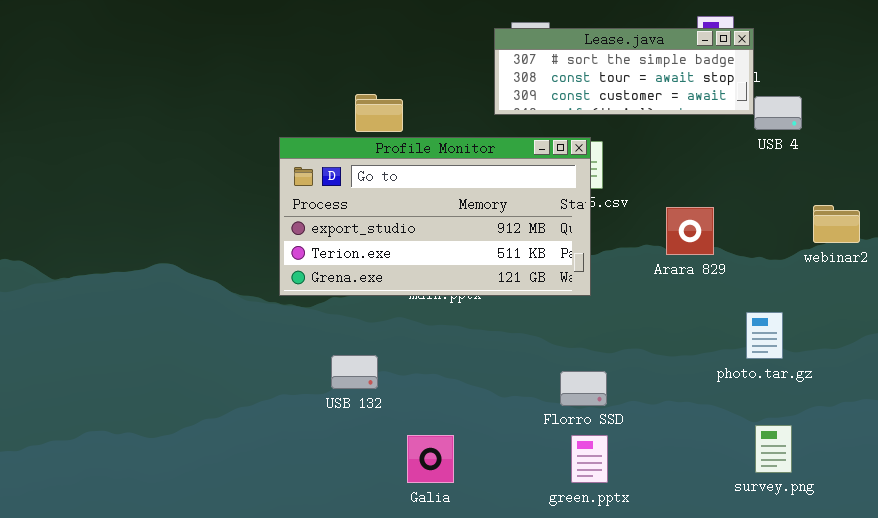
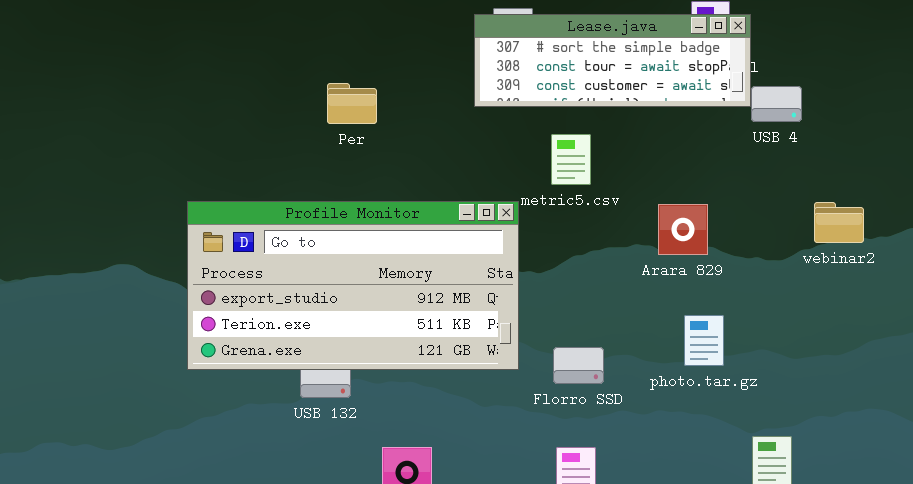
Profile Monitor: [279,137,591,296] -> [187,201,519,370], moved
photo.tar.gz: [746,312,783,359] -> [684,315,724,366], moved
Florro SSD: [560,371,607,406] -> [553,347,604,384], moved

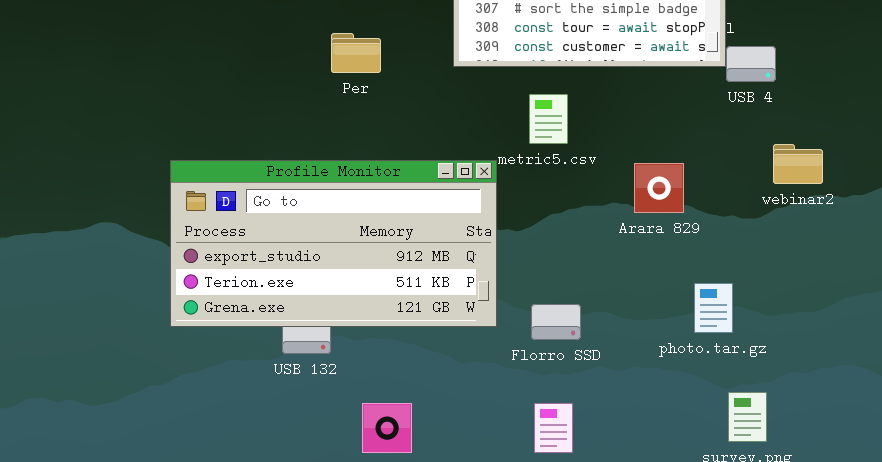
Per: [327,83,377,124] -> [331,33,381,73], moved
webinar2: [814,202,864,243] -> [773,144,823,184], moved
photo.tar.gz: [684,315,724,366] -> [694,283,733,333], moved

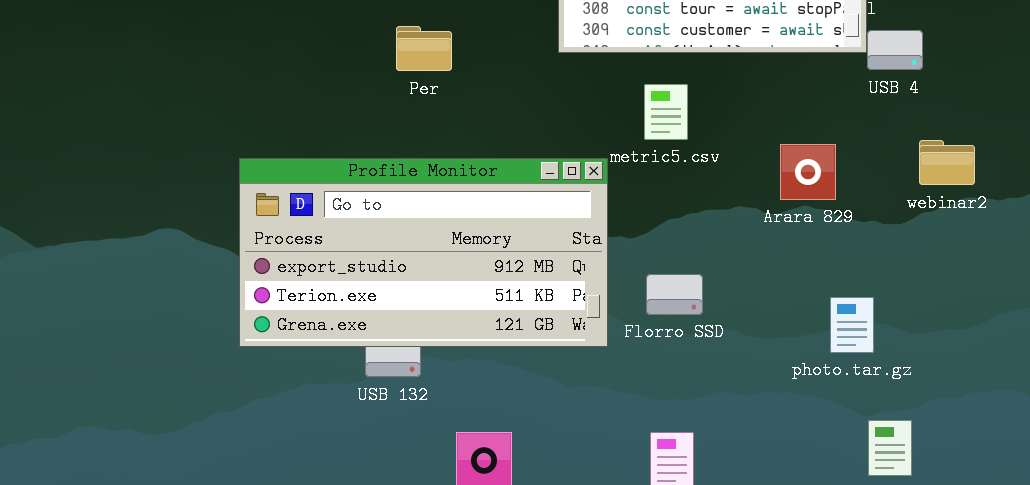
Per: [331,33,381,73] -> [396,26,452,71], moved
Arara 829: [634,163,684,213] -> [780,144,836,200], moved
Florro SSD: [531,304,581,340] -> [646,274,703,315], moved

